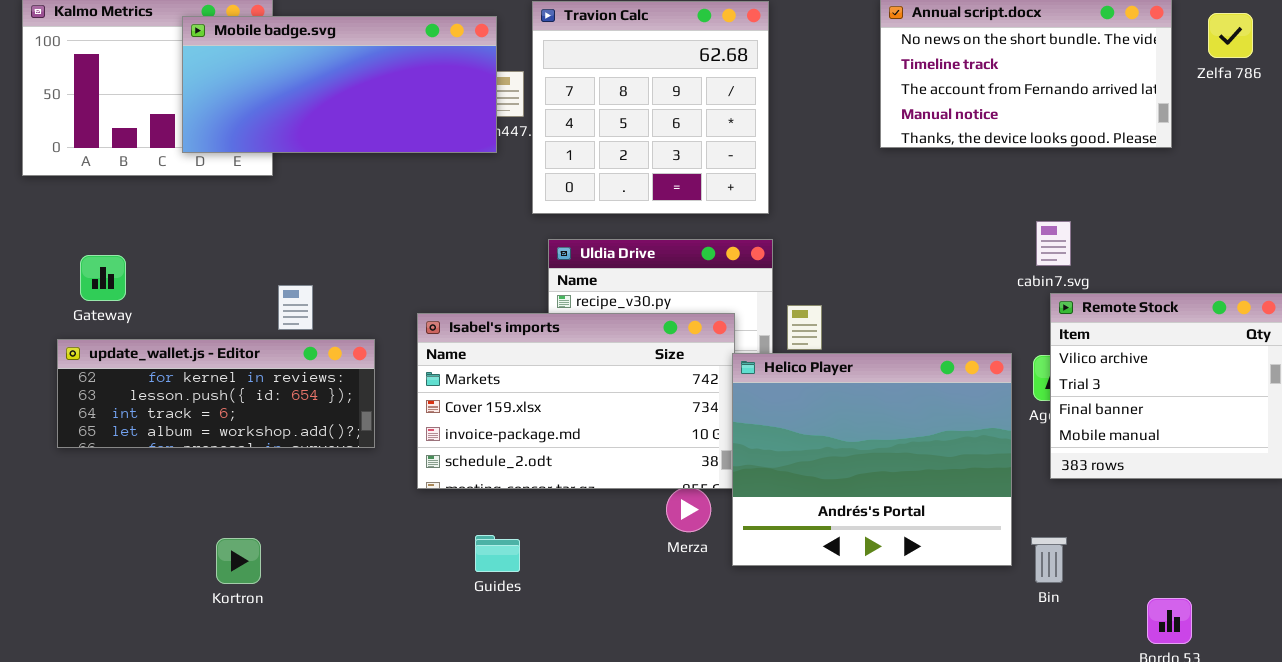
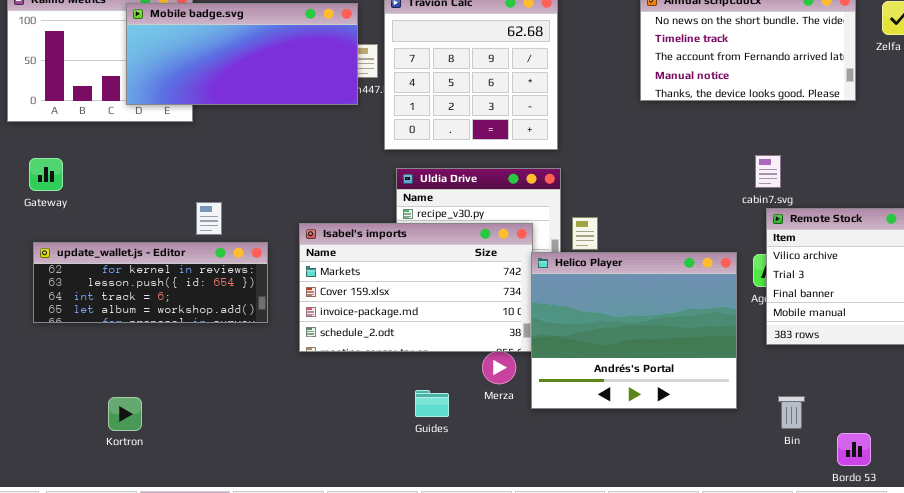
Gateway: [80,255,126,301] -> [29,158,63,191], moved
Guides: [475,535,520,572] -> [415,390,449,417], moved
Bin: [1031,537,1067,583] -> [778,396,805,429], moved
Kortron: [216,538,261,584] -> [108,397,142,431], moved

